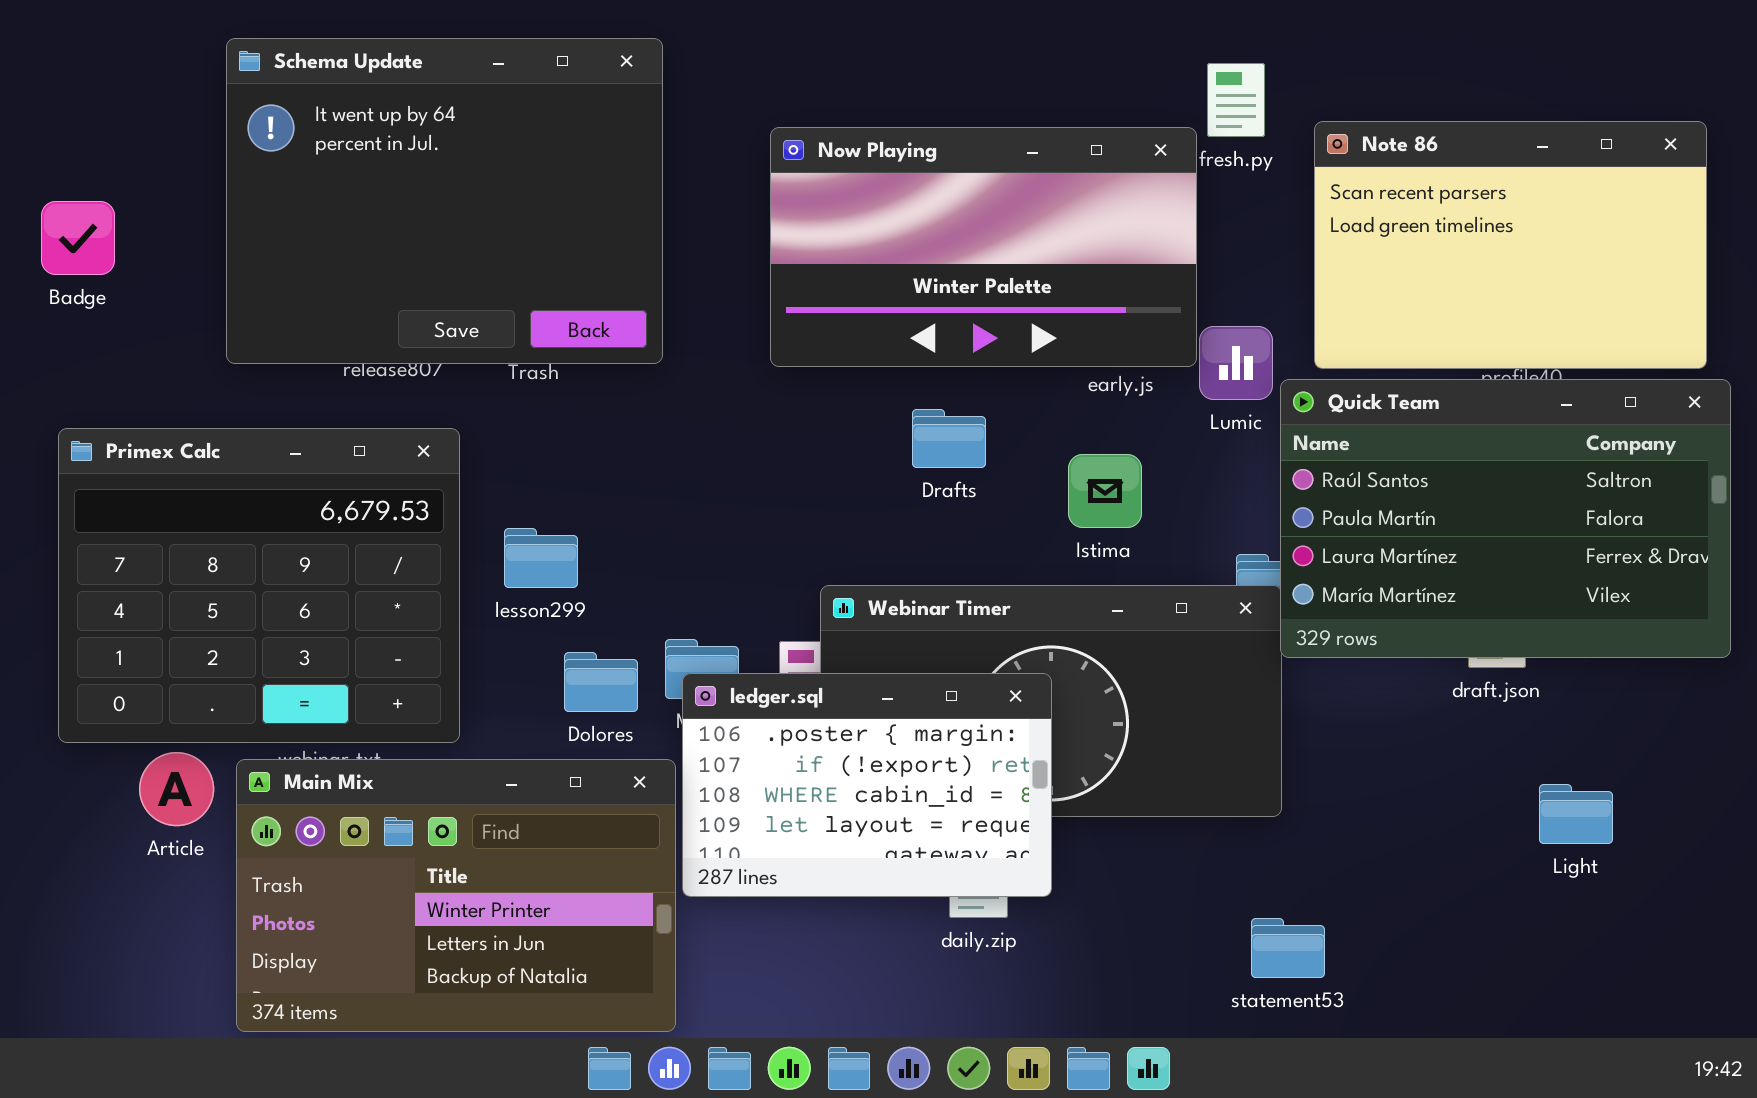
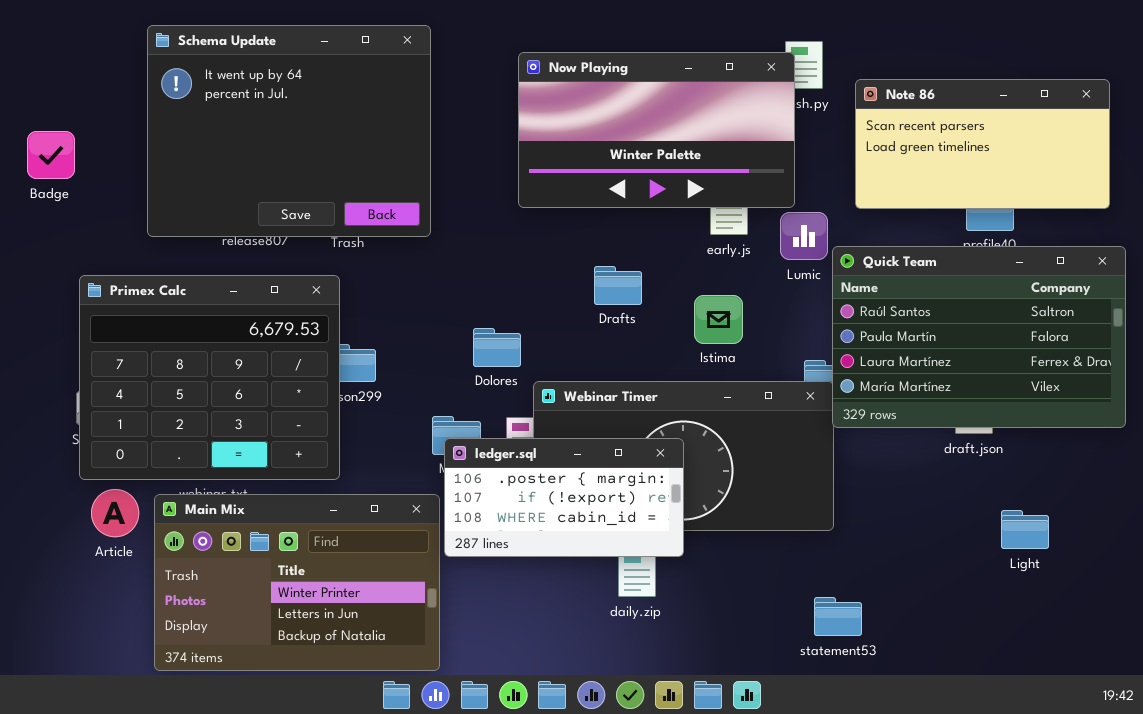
Note 86: [1314,121,1707,369] -> [855,79,1110,209], resized
Now Playing: [770,127,1197,367] -> [518,52,795,208], moved
Primex Calc: [58,428,460,743] -> [79,275,340,480], moved
Dolores: [564,652,638,712] -> [473,328,521,367], moved
ledger.sql: [682,673,1052,897] -> [444,438,684,557], resized

